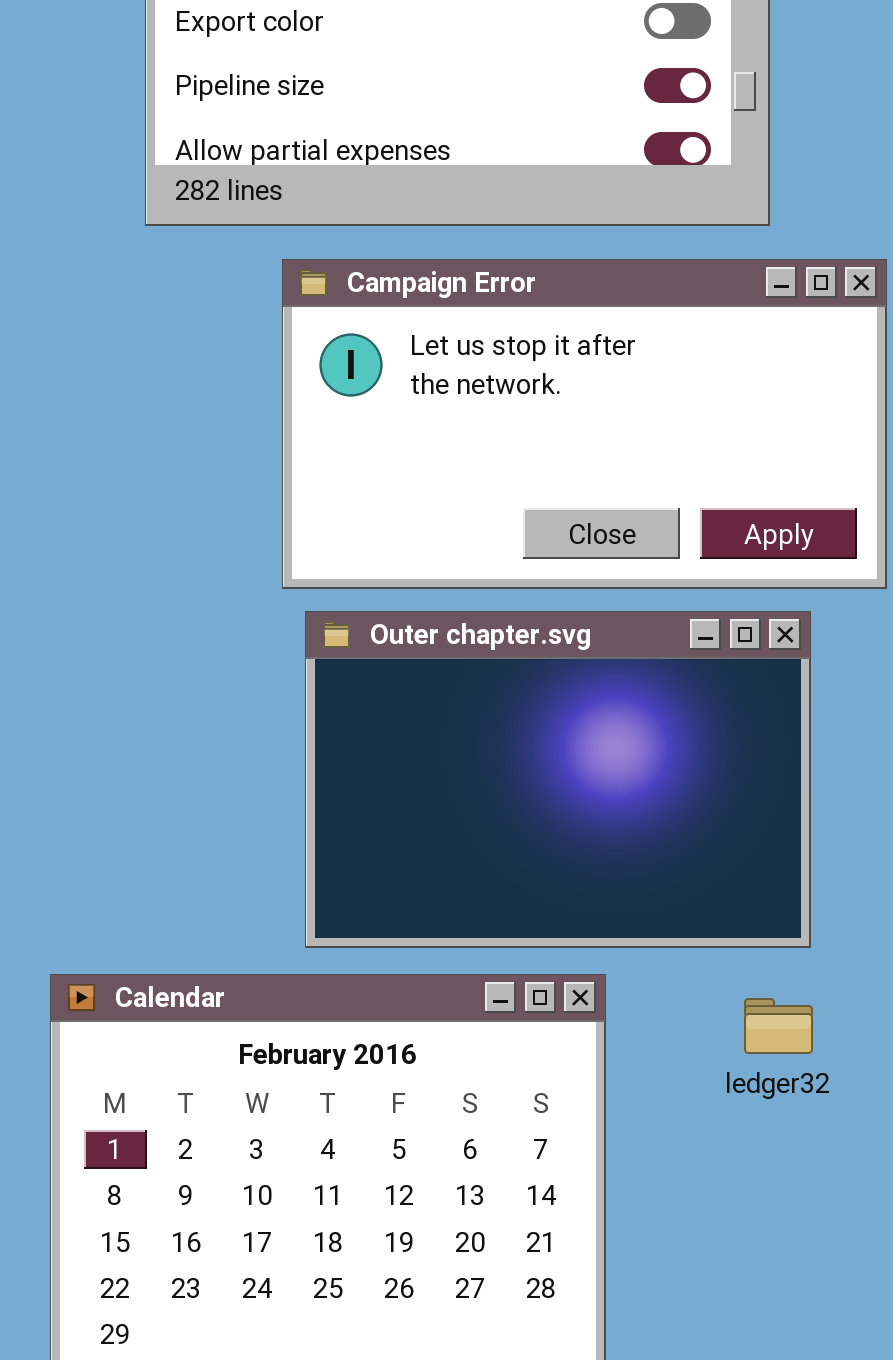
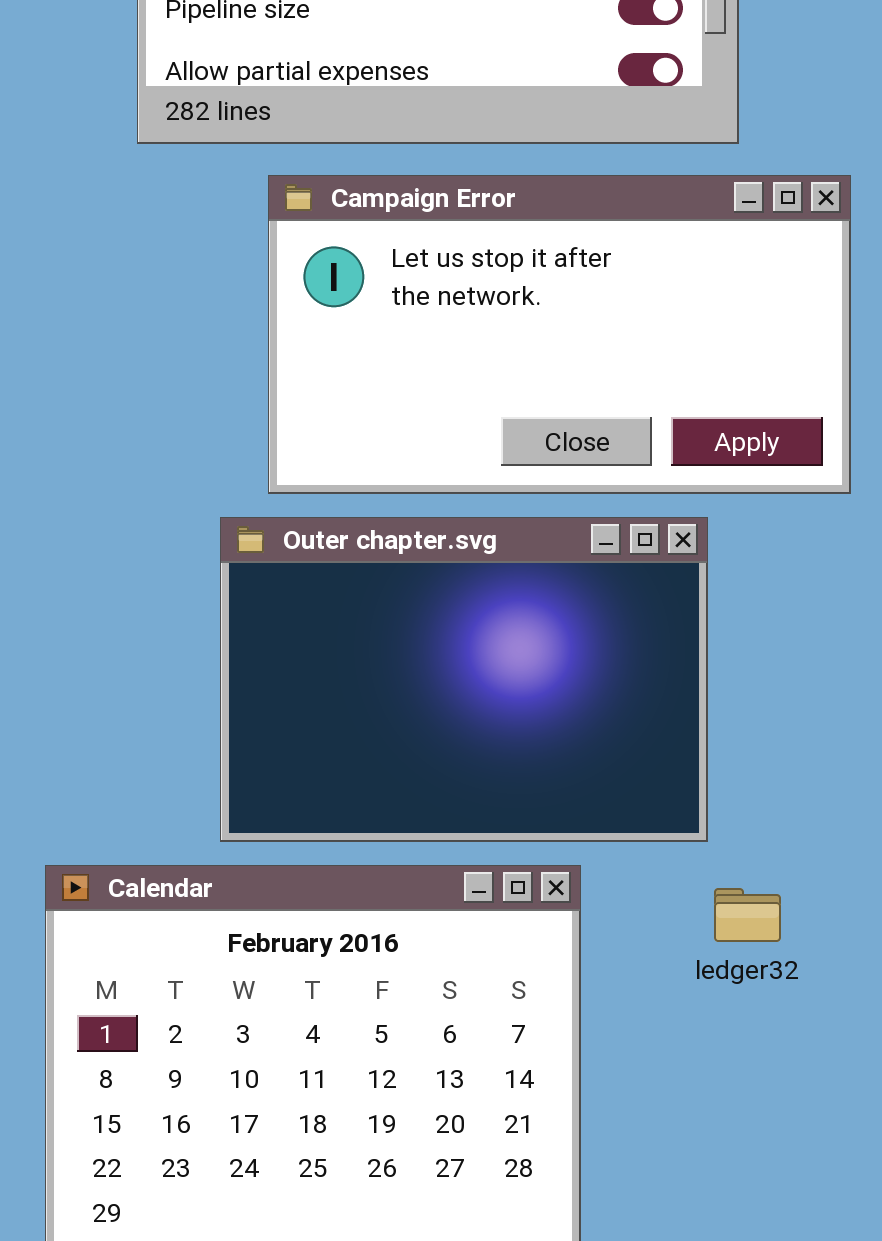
Outer chapter.svg: [305,611,811,948] -> [220,517,708,842], moved

